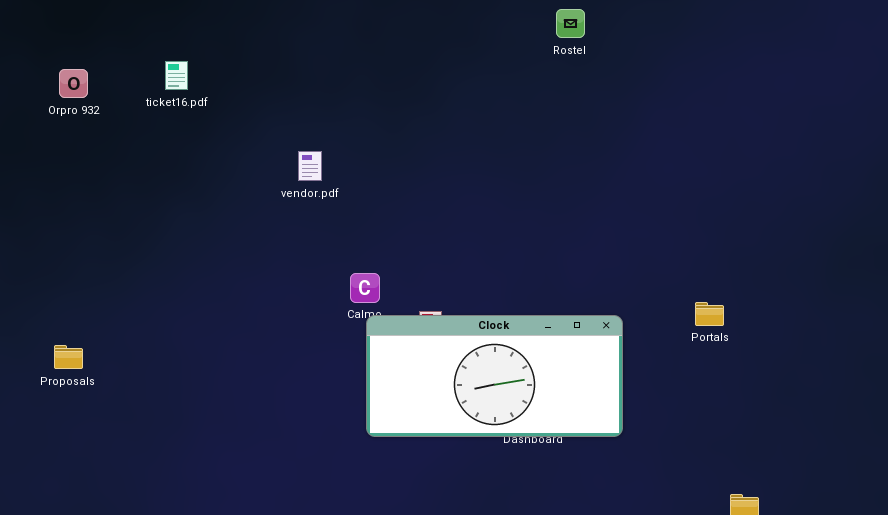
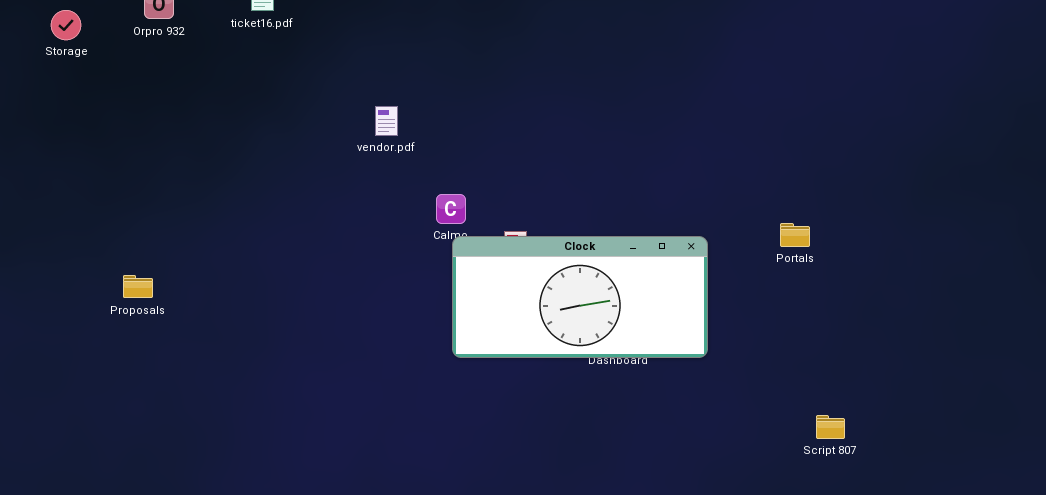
vendor.pdf: [298,151,322,181] -> [375,106,398,136], moved
Proposals: [54,345,83,369] -> [123,275,153,298], moved

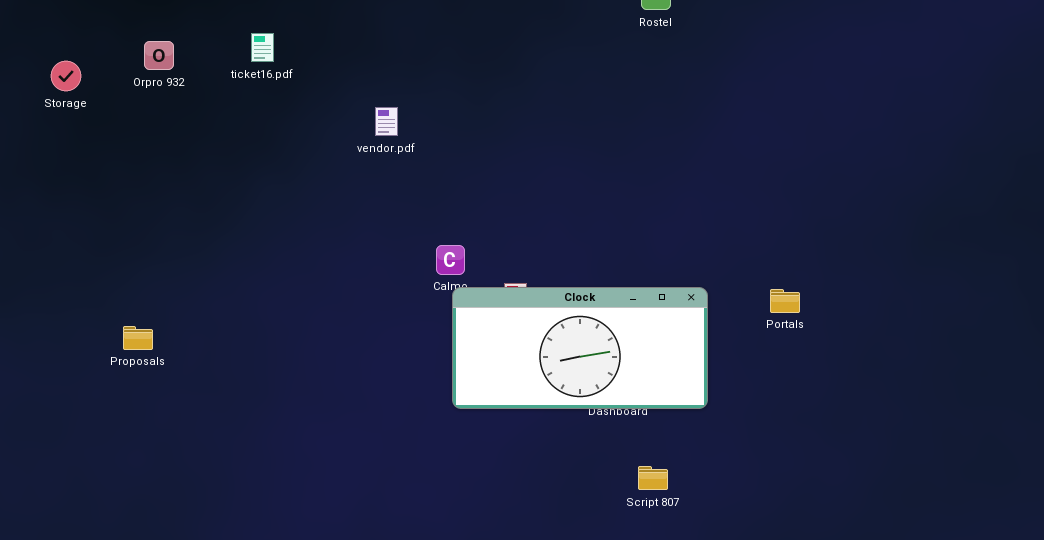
vendor.pdf: [375,106,398,136] -> [375,107,398,136], moved
Portals: [780,223,810,247] -> [770,289,800,313], moved
Script 807: [816,415,845,439] -> [638,466,668,490], moved

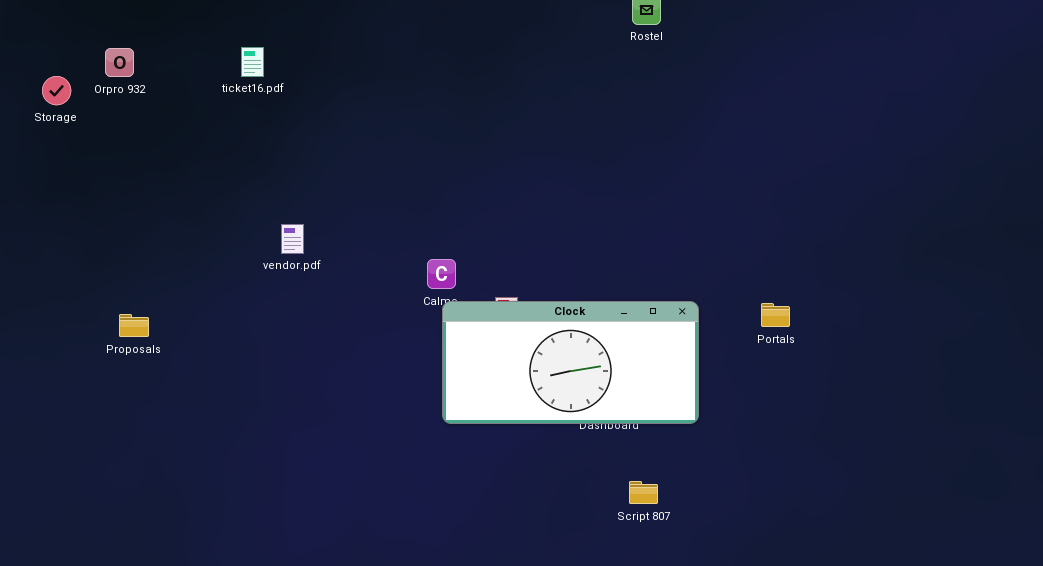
Orpro 932: [144,41,174,70] -> [105,48,134,77], moved
vendor.pdf: [375,107,398,136] -> [281,224,304,254], moved
Proposals: [123,326,153,350] -> [119,314,149,337], moved

